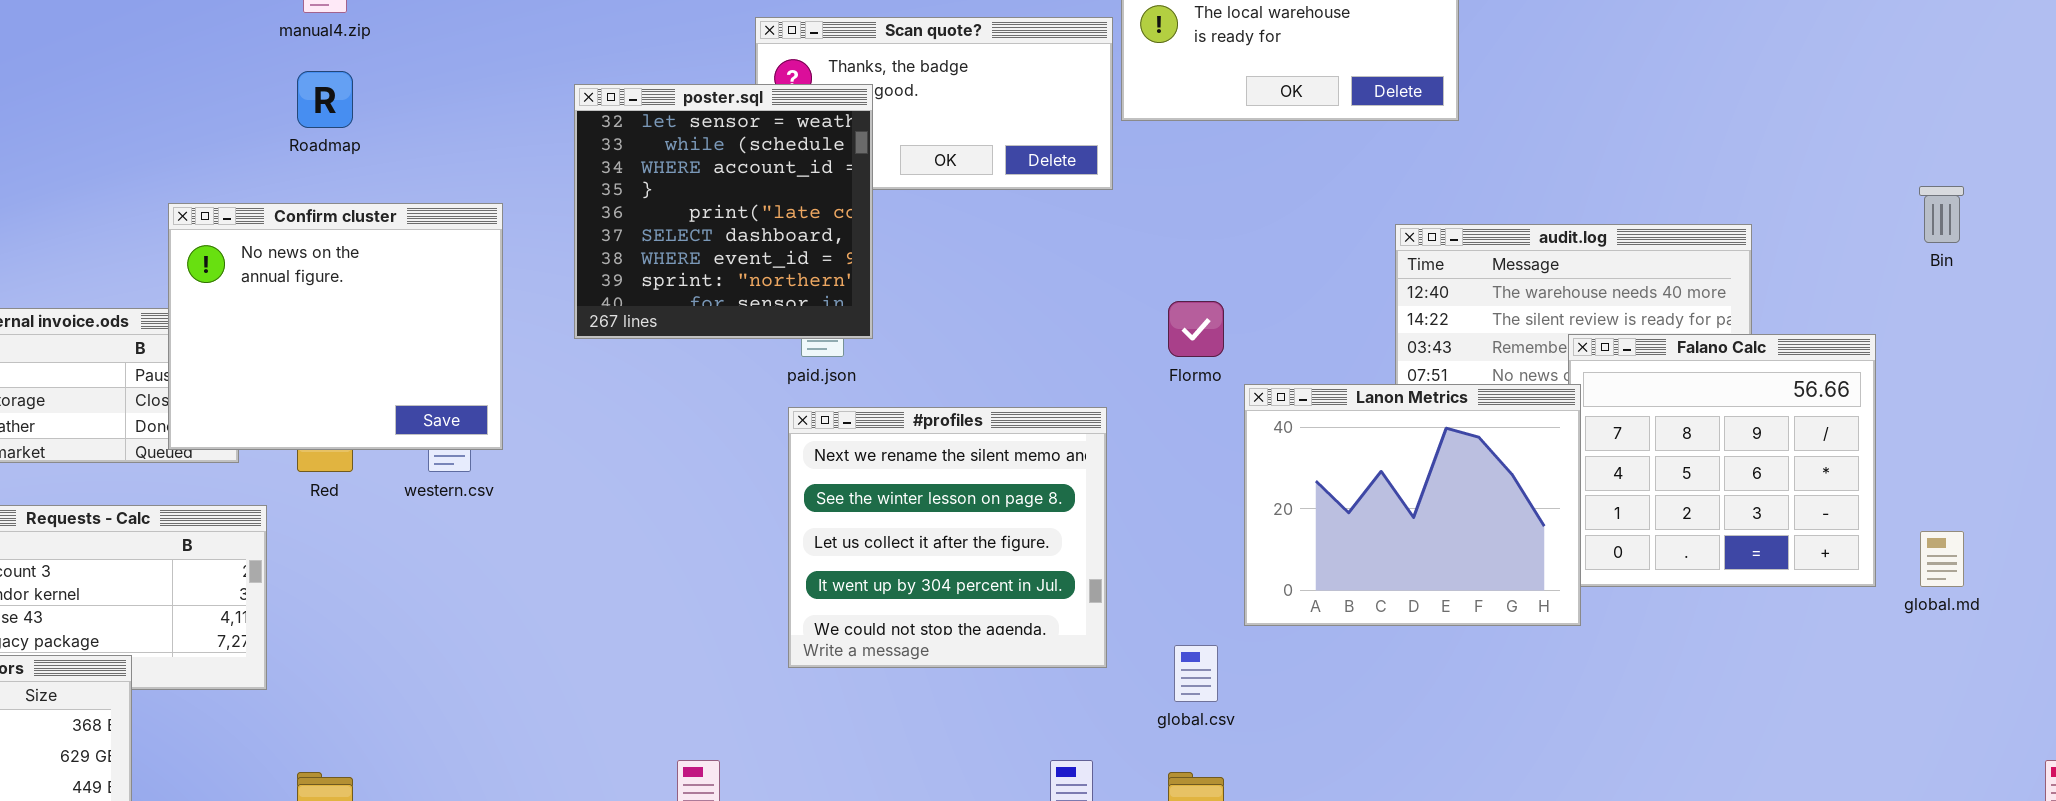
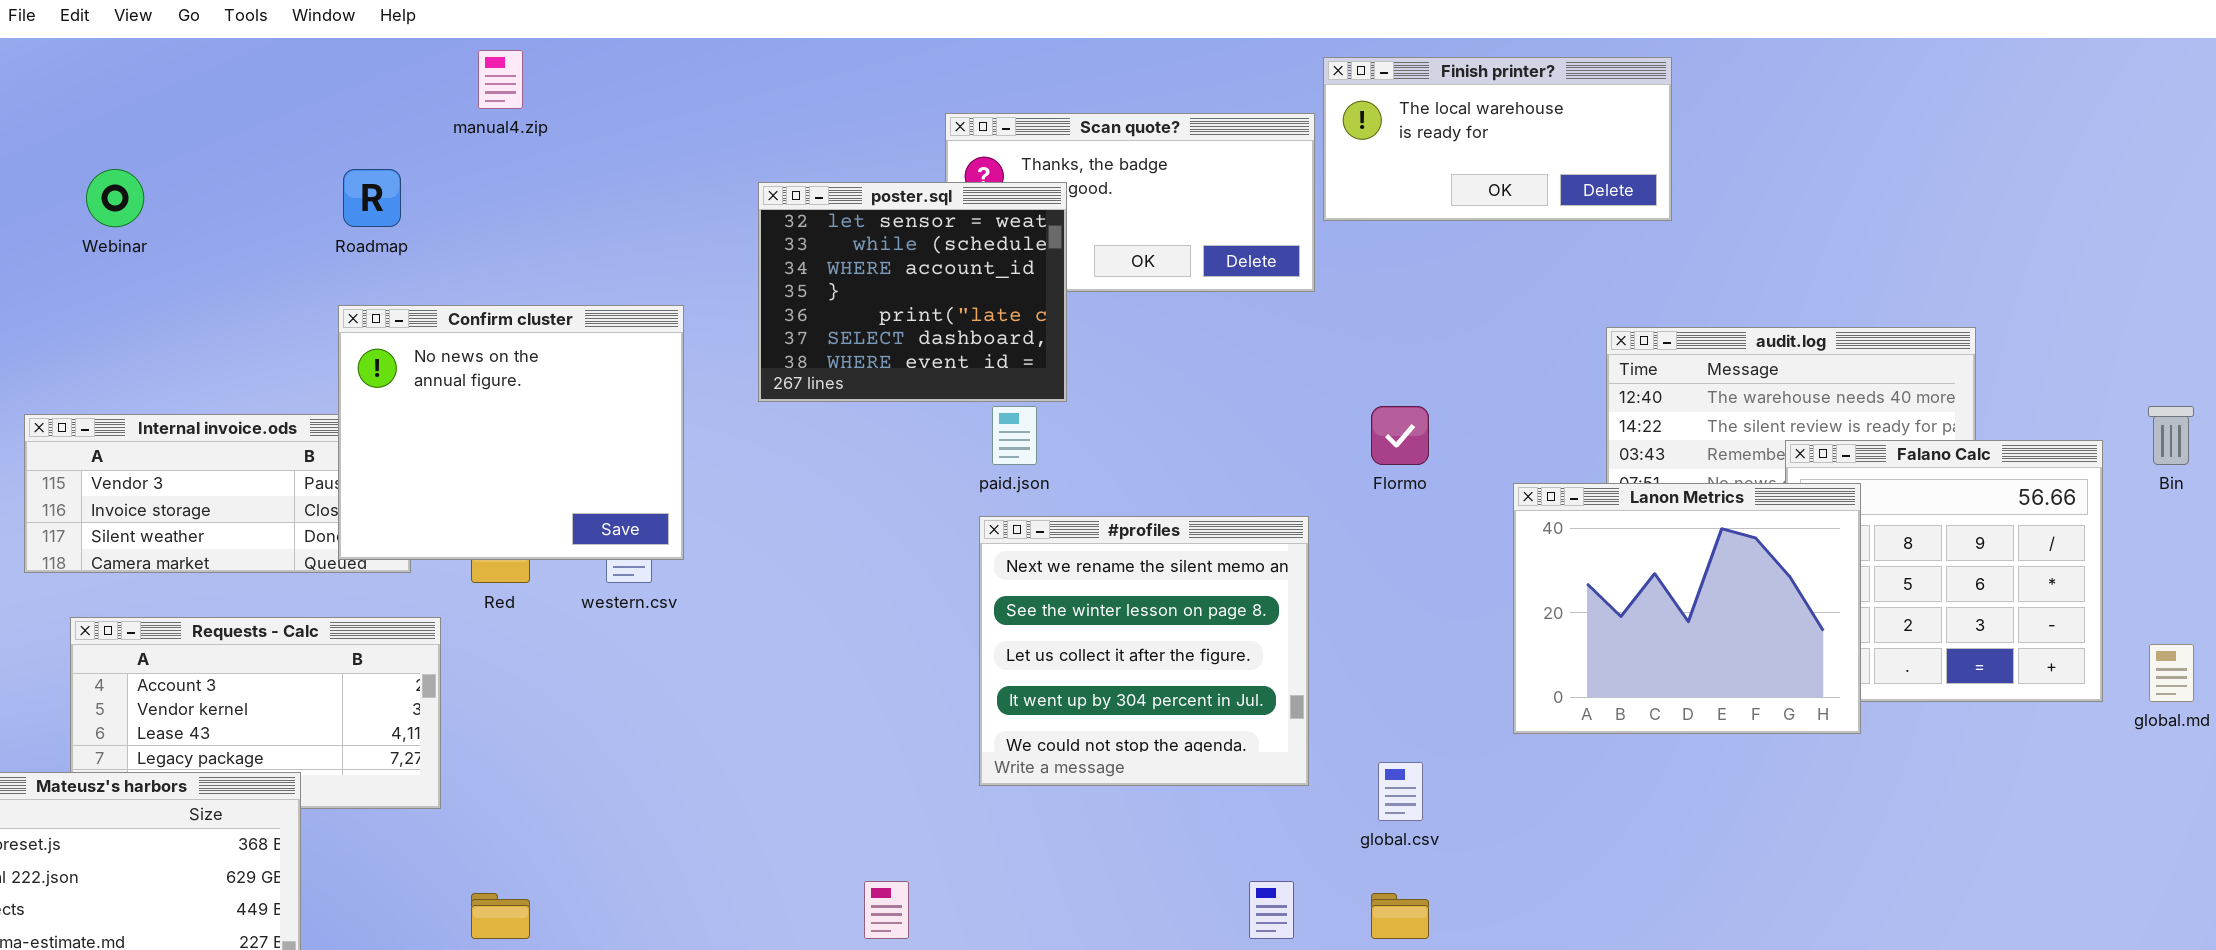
Roadmap: [297,71,353,128] -> [343,169,401,227], moved
poster.sql: [574,84,873,339] -> [758,182,1067,402], resized
Bin: [1919,186,1964,243] -> [2148,406,2194,465], moved
Lanon Metrics: [1244,384,1581,626] -> [1513,483,1861,734], moved

